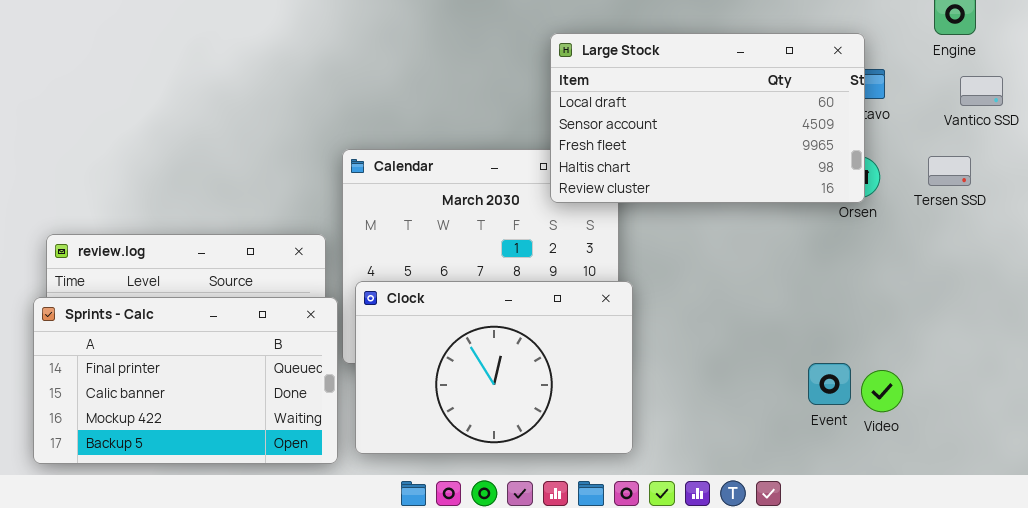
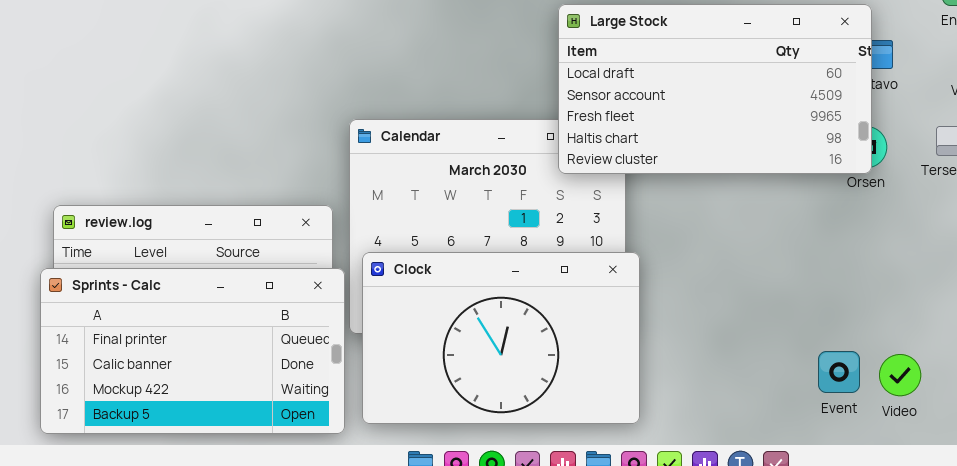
Event: [808,363,851,405] -> [818,351,860,393], moved
Video: [861,370,903,412] -> [879,354,921,396], moved

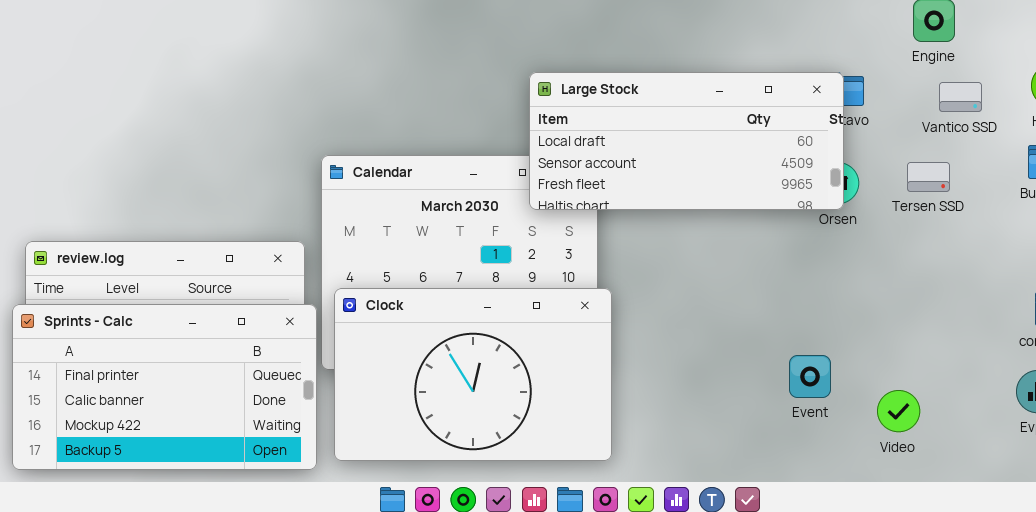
Large Stock: [558,4,872,174] -> [529,72,844,210], resized
Event: [818,351,860,393] -> [789,355,831,398], moved
Video: [879,354,921,396] -> [877,390,920,432], moved

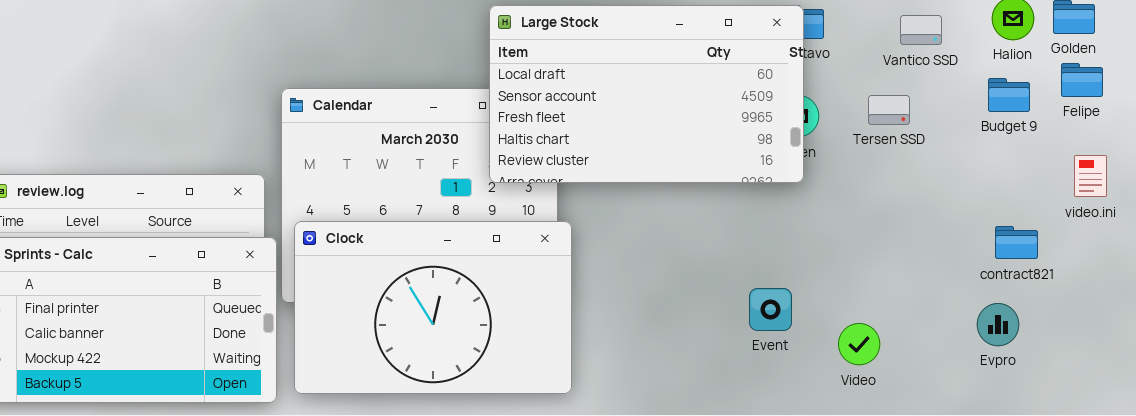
Large Stock: [529,72,844,210] -> [489,5,804,183], resized

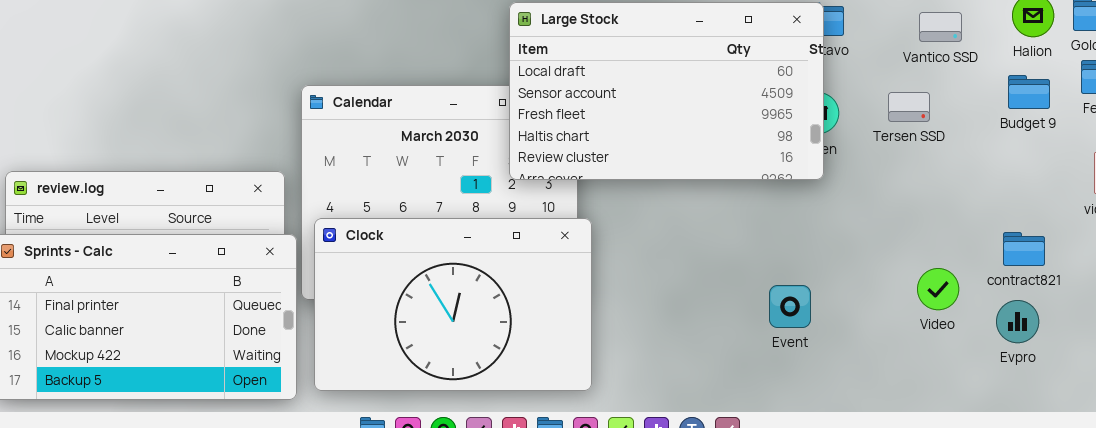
contract821: [995,226,1038,259] -> [1003,232,1045,266], moved
Video: [838,323,880,365] -> [917,268,959,310], moved

